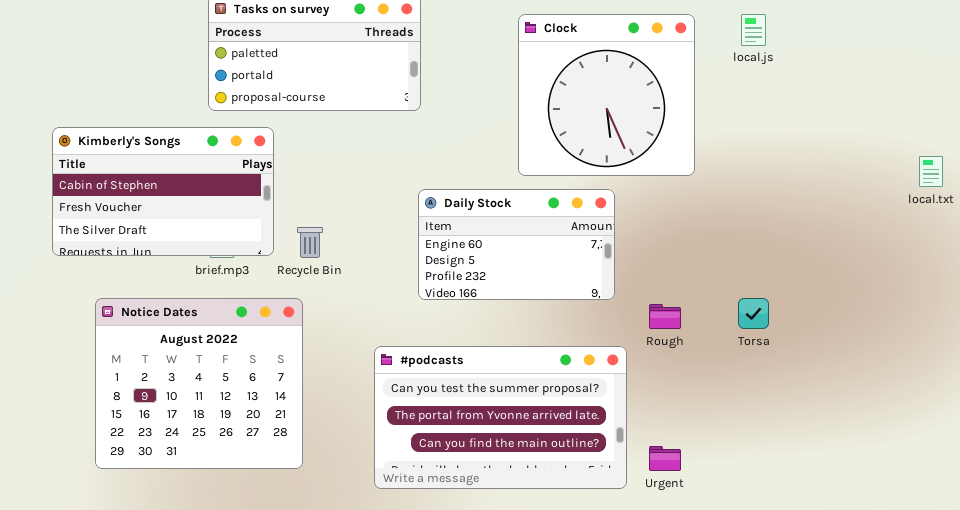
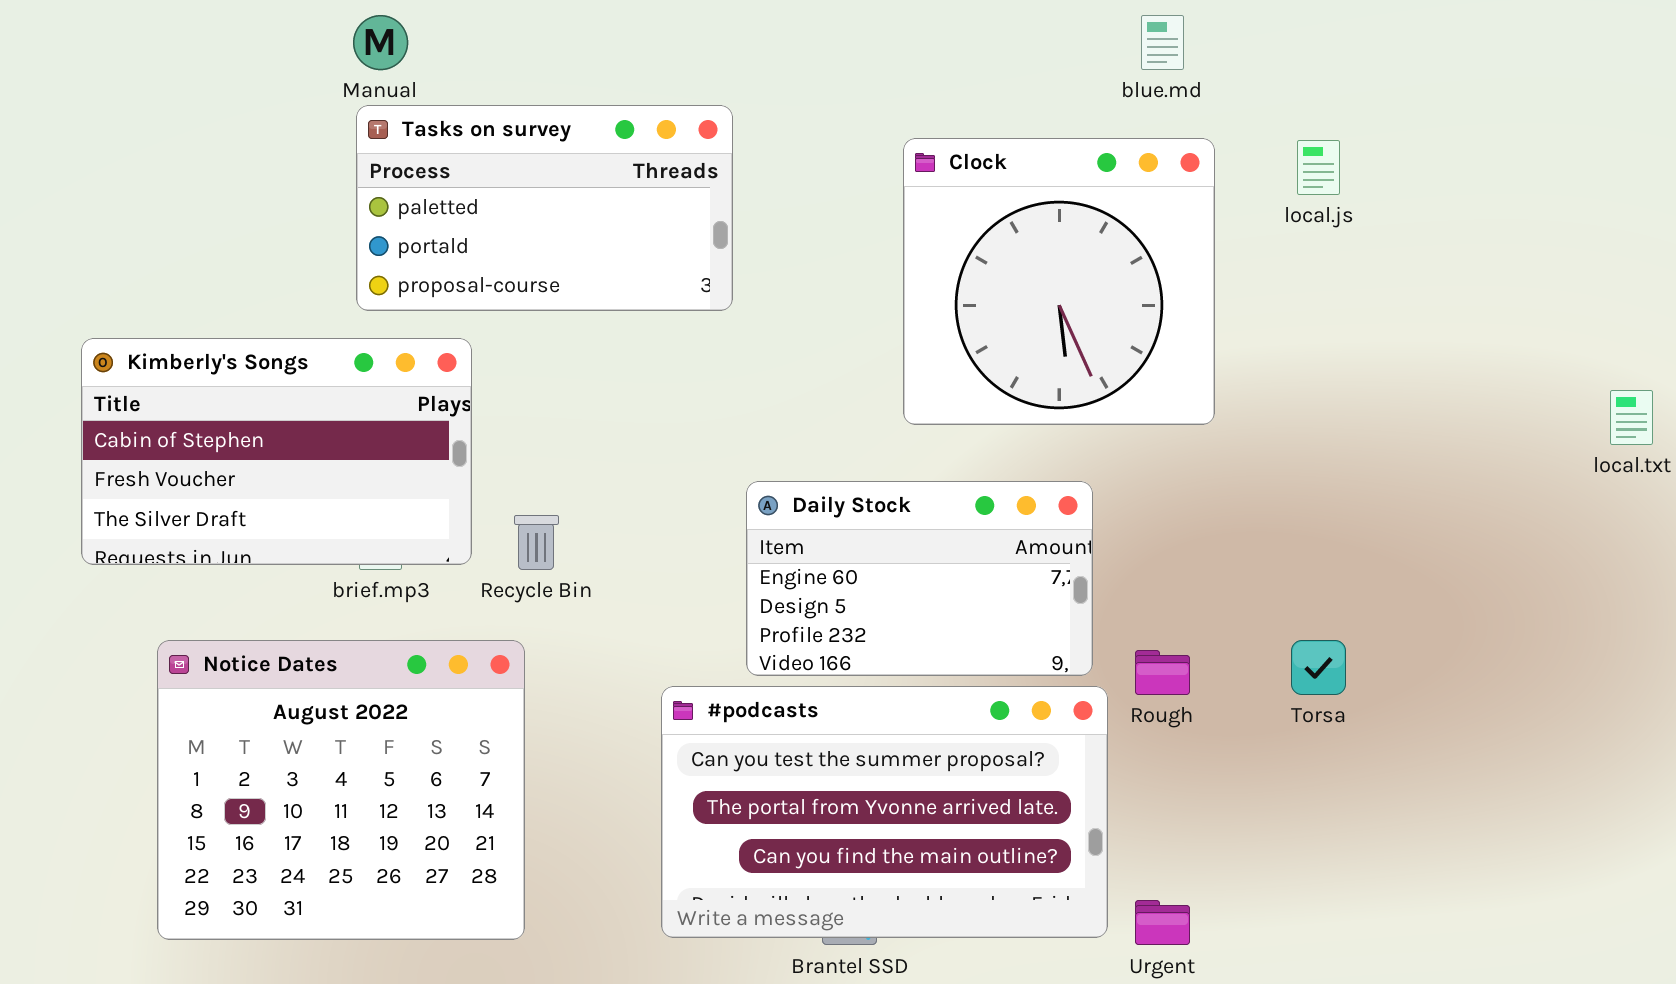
Daily Stock: [418,189,615,300] -> [746,481,1093,676], moved
#podcasts: [374,346,627,489] -> [661,686,1108,938], moved

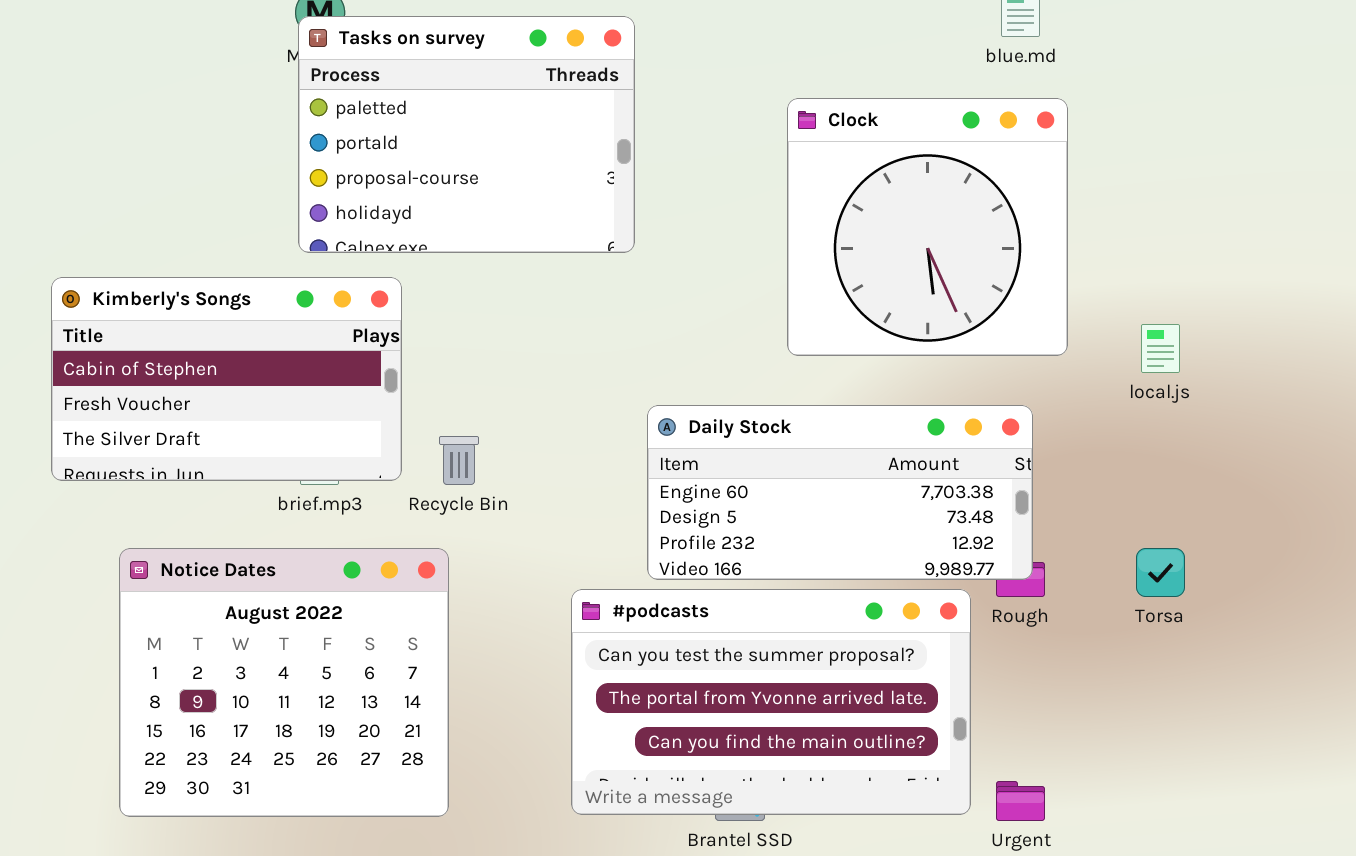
Tasks on survey: [356,105,733,311] -> [298,16,635,253], resized
local.js: [1297,140,1340,195] -> [1141,324,1180,373], moved
Daily Stock: [746,481,1093,676] -> [647,405,1033,580], resized

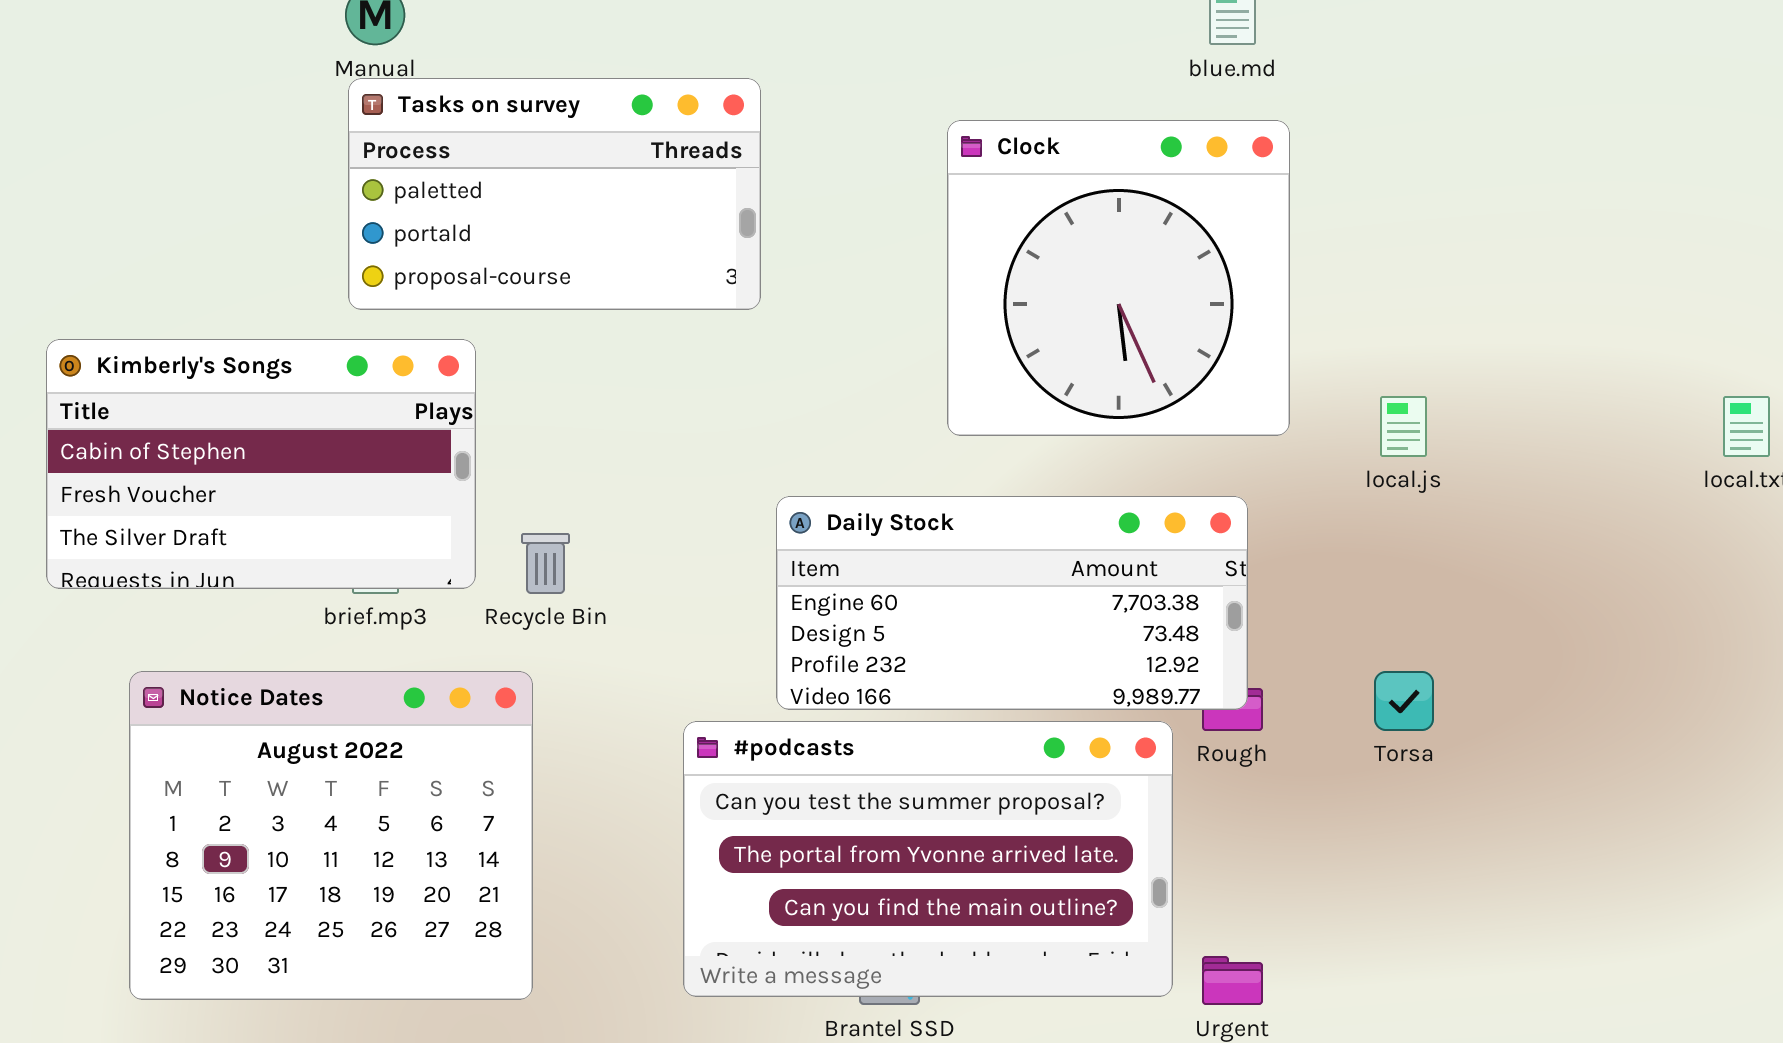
Tasks on survey: [298,16,635,253] -> [348,78,761,310], resized

